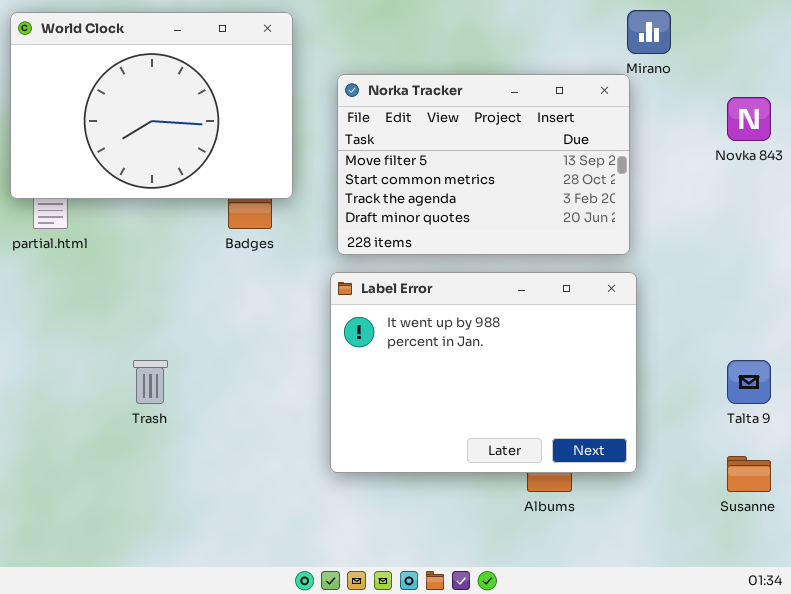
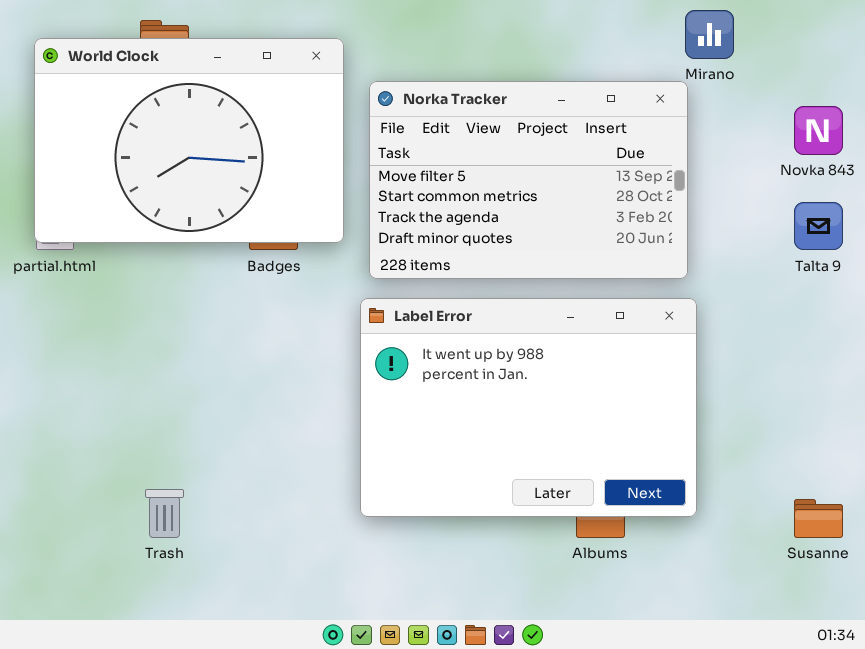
World Clock: [10,12,293,199] -> [34,38,344,243], moved
Trash: [133,360,168,404] -> [145,489,184,538], moved
Talta 9: [727,360,771,404] -> [794,202,843,250], moved

